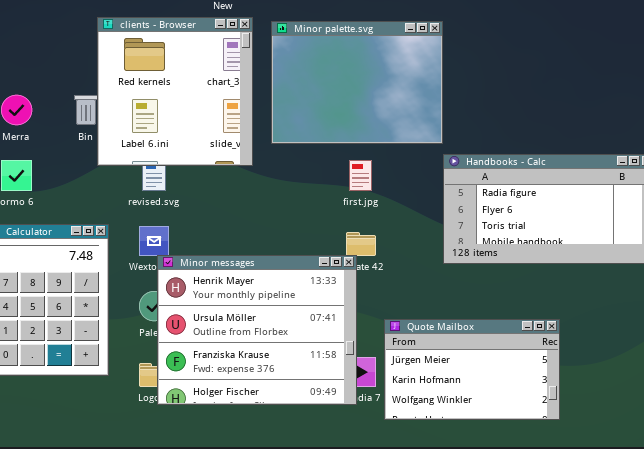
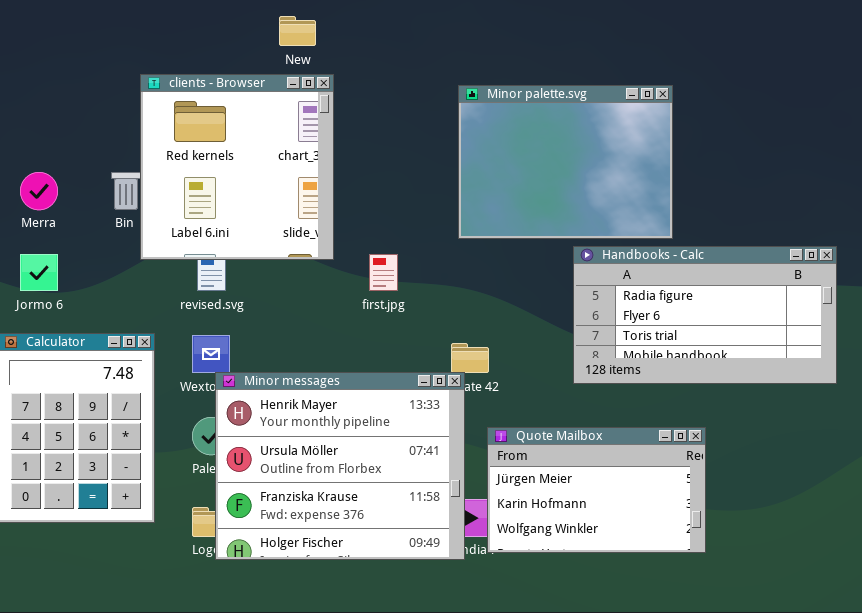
Minor palette.svg: [271,21,443,144] -> [458,85,673,239], moved
first.jpg: [349,160,372,191] -> [369,254,398,291], moved
Quote Mailbox: [384,319,560,420] -> [487,427,706,553], moved

